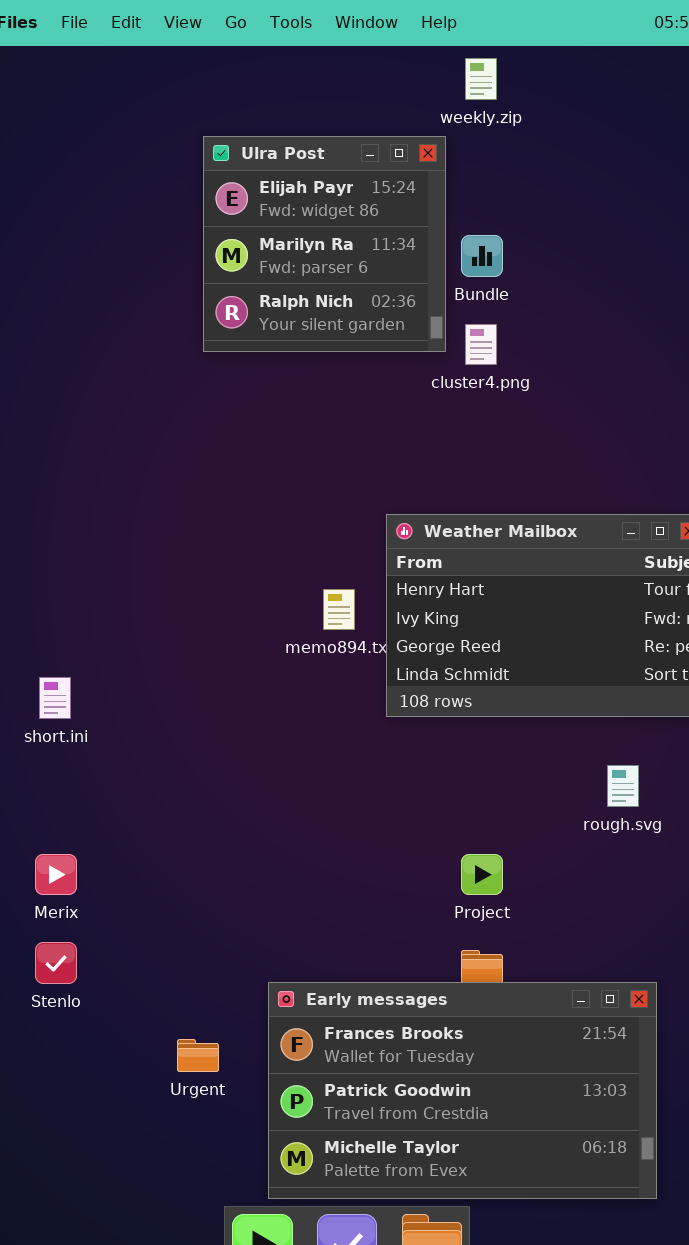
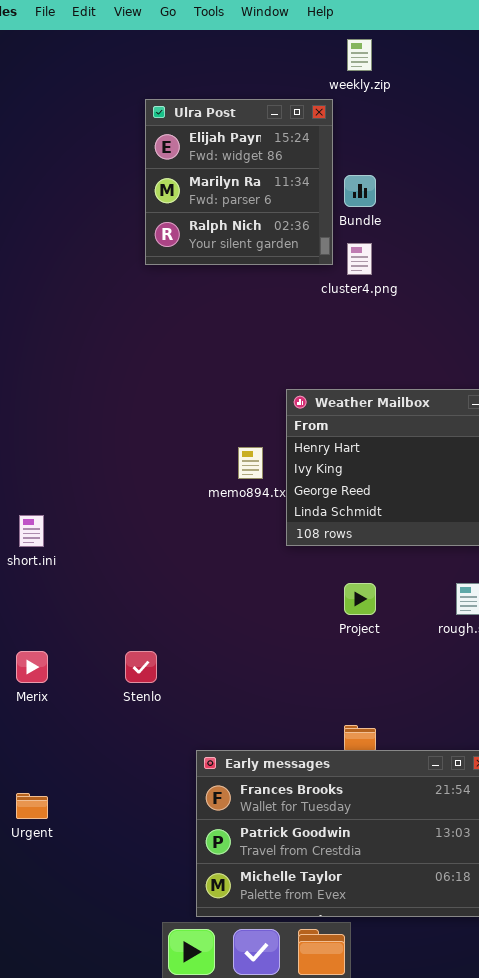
Project: [461,854,503,895] -> [344,583,376,615], moved
Stenlo: [35,942,77,984] -> [125,651,157,683], moved
Urgent: [177,1039,219,1072] -> [16,793,48,819], moved

